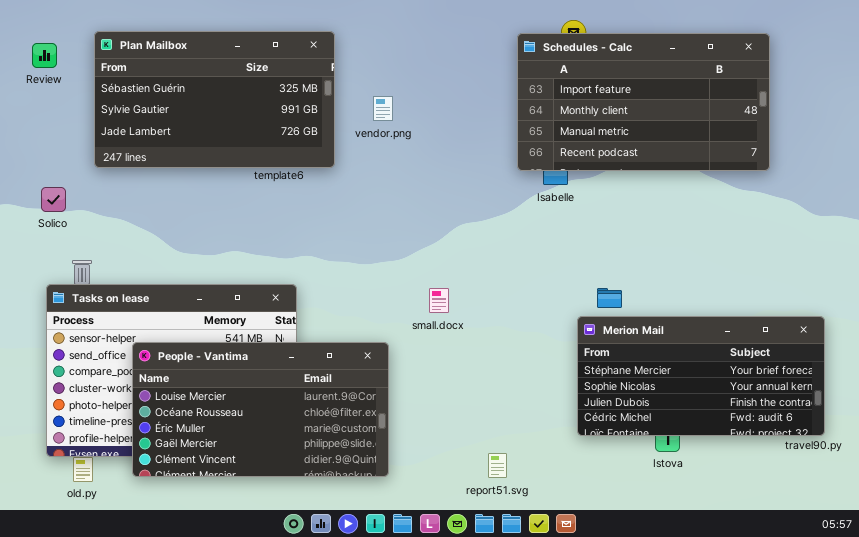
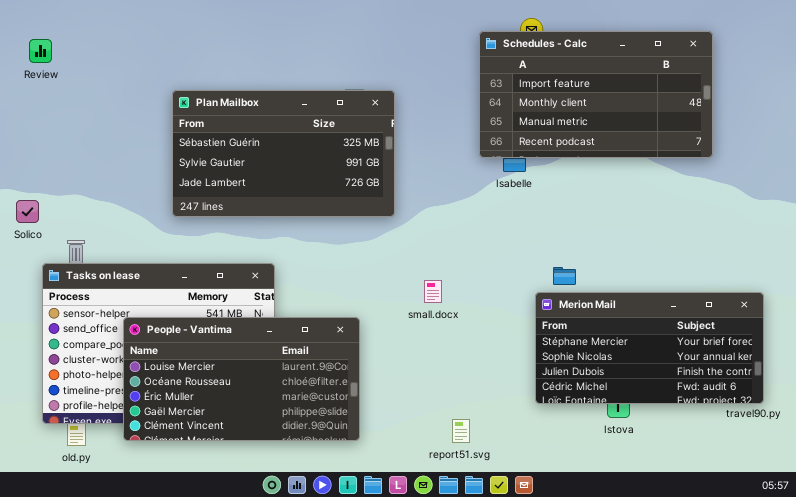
Plan Mailbox: [94,31,335,168] -> [172,90,395,217], moved
Solico: [41,187,66,212] -> [16,200,39,223], moved
small.docx: [429,288,449,313] -> [424,280,442,303], moved

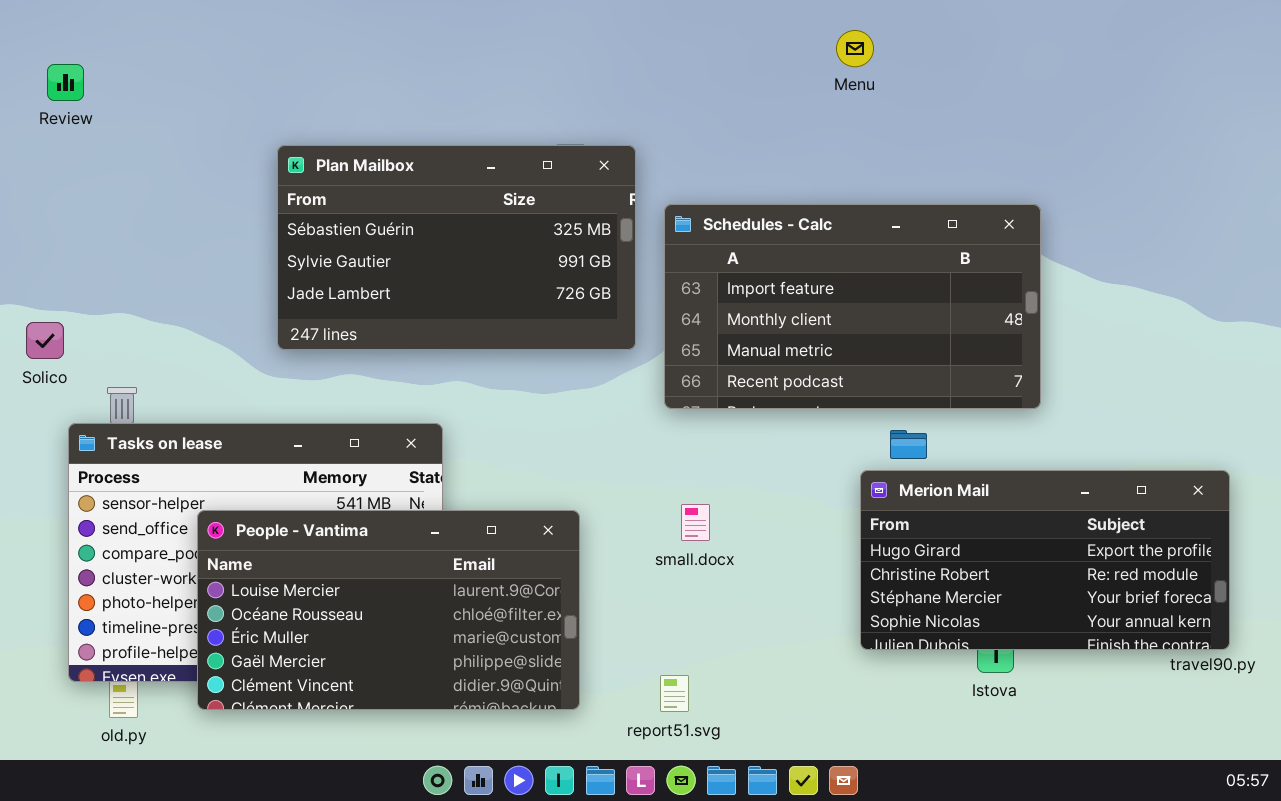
Schedules - Calc: [479,31,713,158] -> [664,204,1041,409], moved
small.docx: [424,280,442,303] -> [681,504,710,541], moved
Merion Mail: [535,292,764,404] -> [860,470,1230,650], scrolled up 2 rows
report51.svg: [452,419,470,443] -> [660,675,689,712], moved

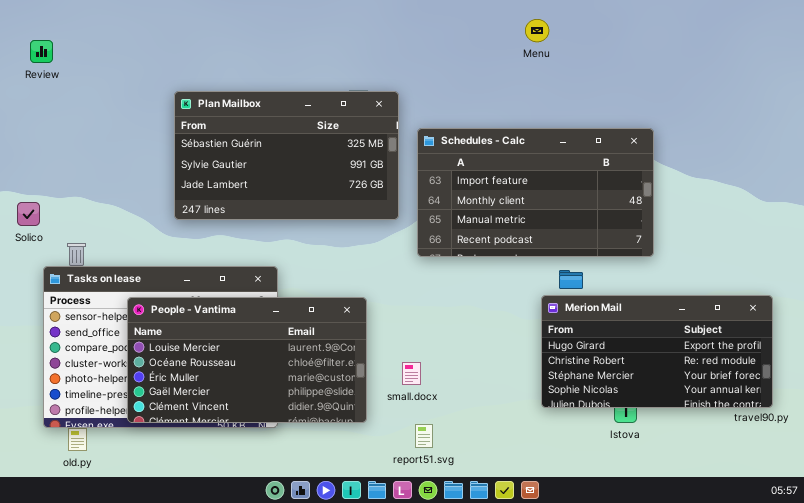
small.docx: [681,504,710,541] -> [402,362,421,385], moved
People - Vantima: [197,510,580,710] -> [127,297,367,423], moved

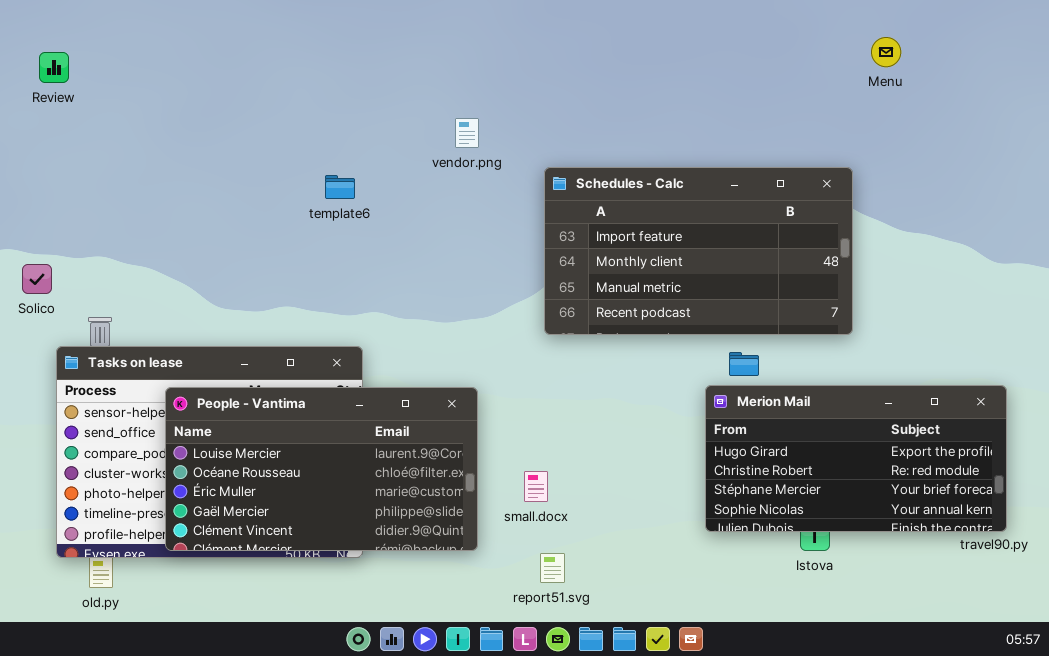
Menu: [525,19,549,42] -> [871,37,901,67], moved
Plan Mailbox: [174,91,399,220] -> none, closed

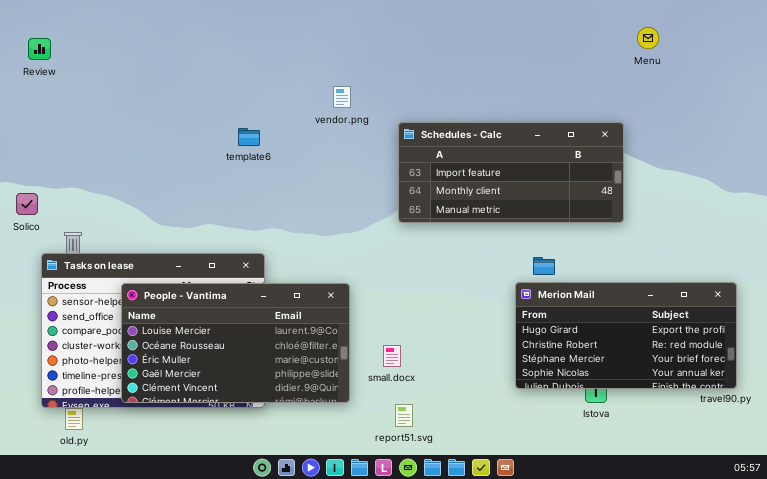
Schedules - Calc: [544,167,853,335] -> [398,122,624,223], resized

